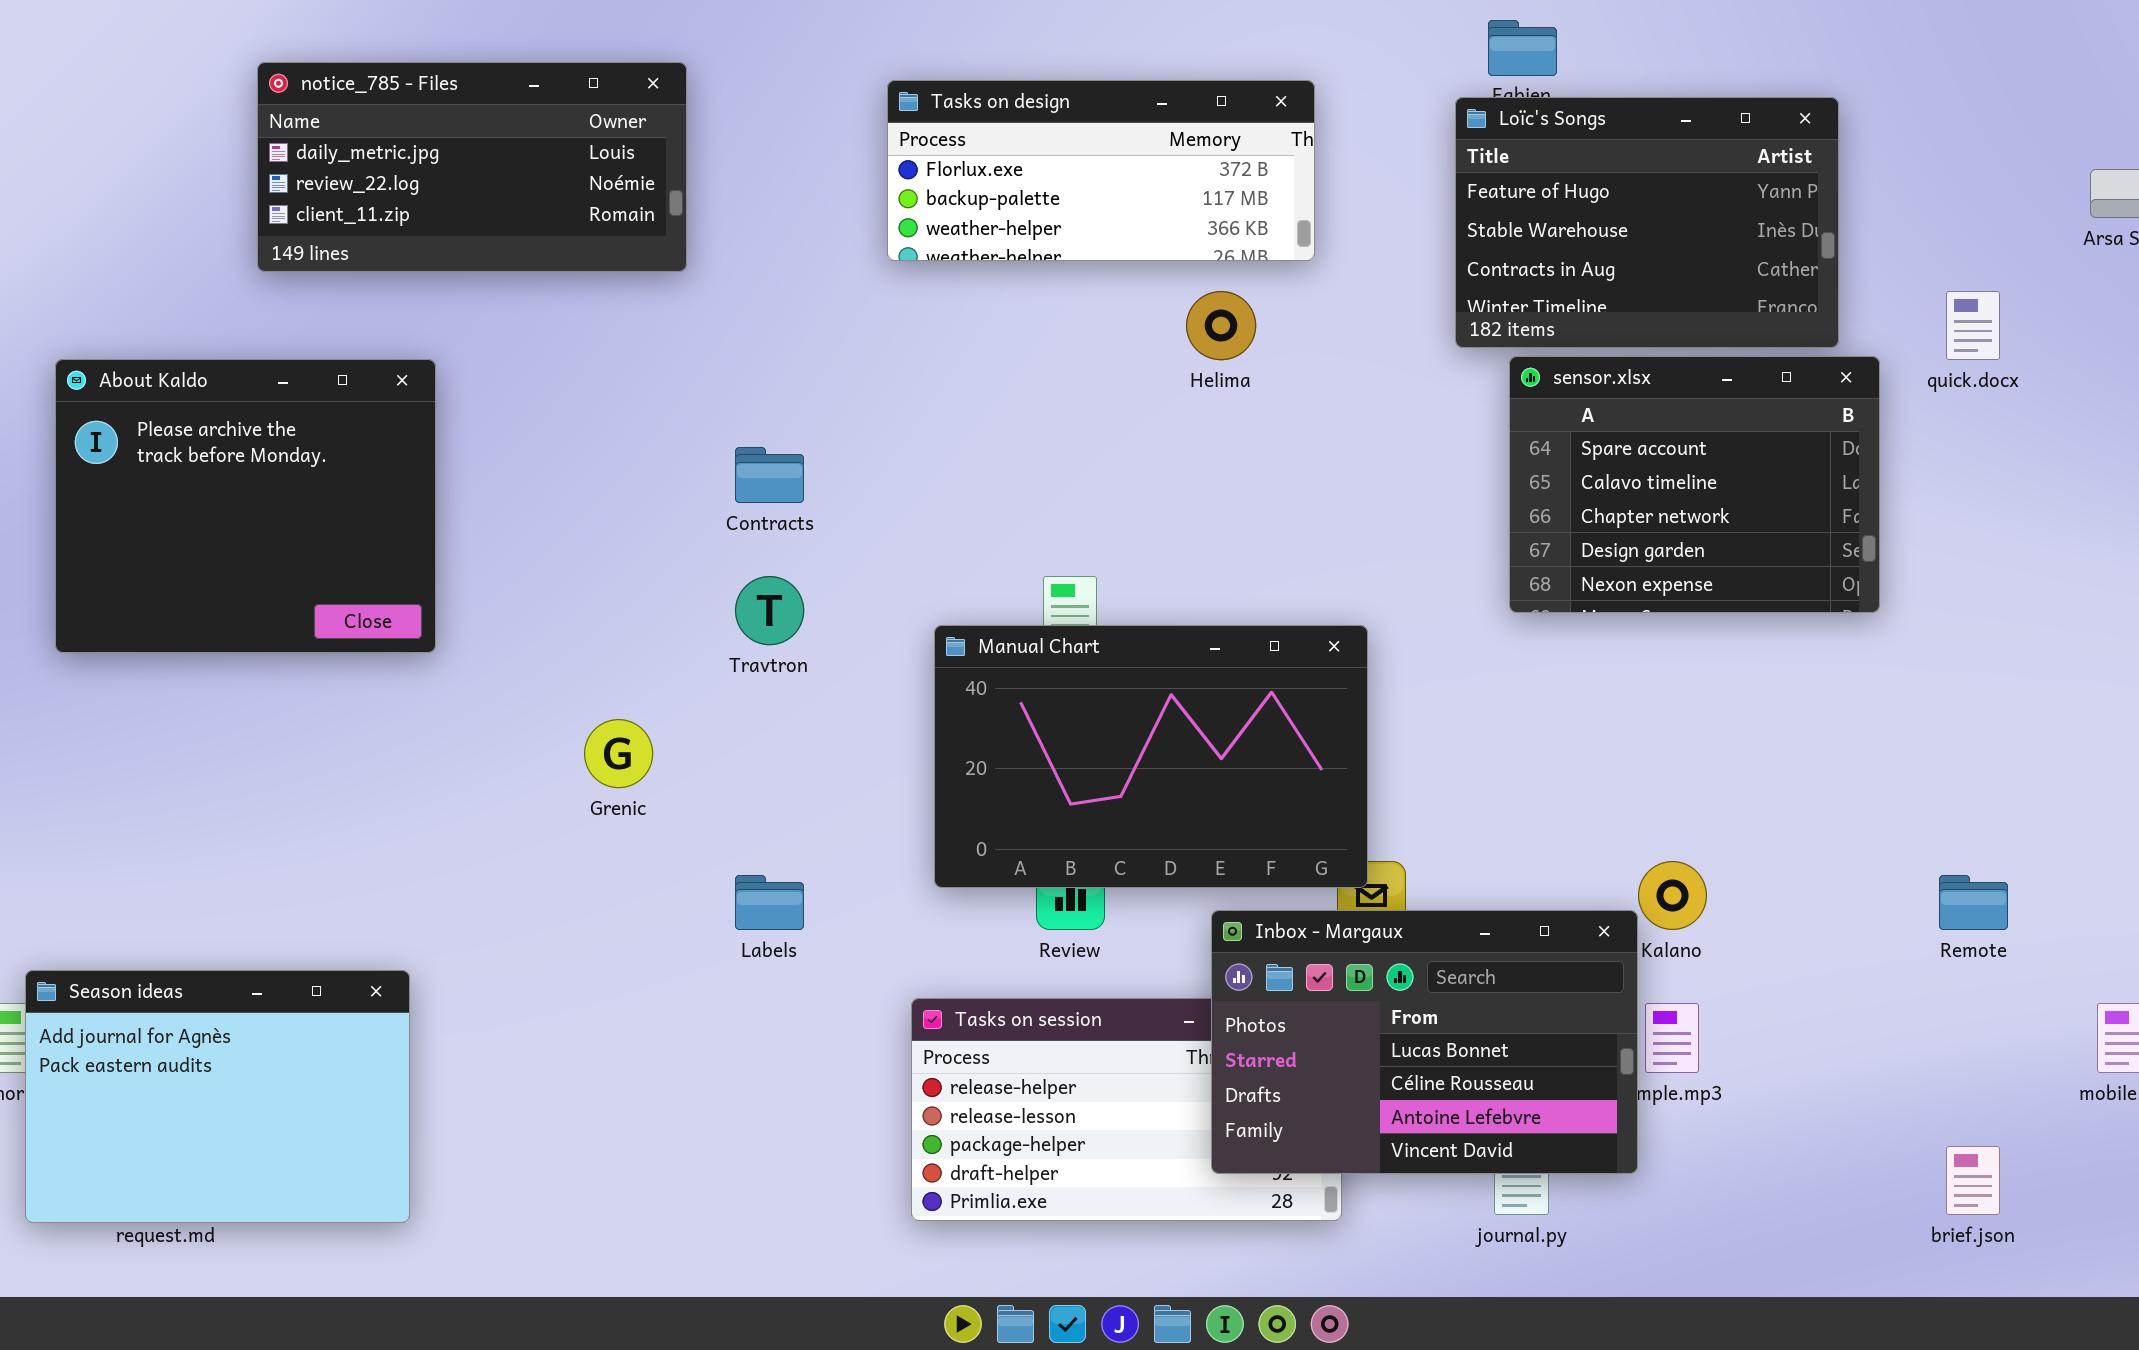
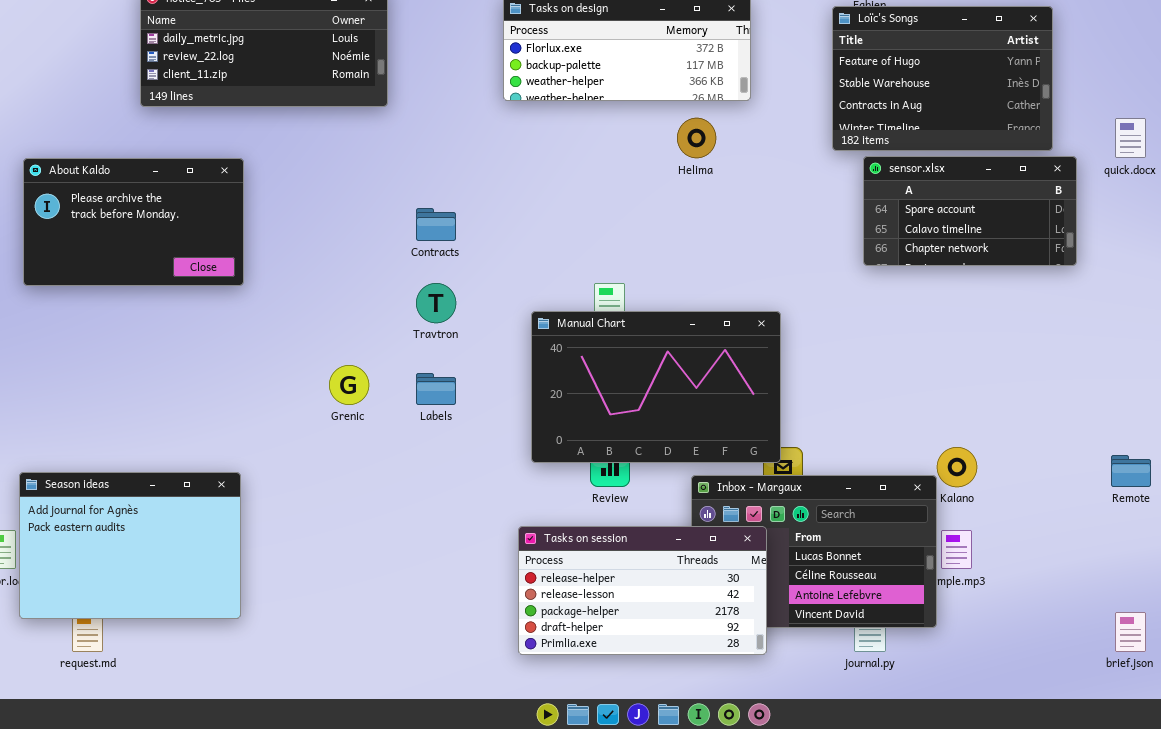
sensor.xlsx: [1509,356,1880,613] -> [863,156,1077,266], resized
About Kaldo: [55,359,436,653] -> [23,158,244,286], resized
Labels: [735,875,804,930] -> [416,373,456,405], moved
Season ideas: [25,970,410,1223] -> [19,472,241,619], moved
Tasks on session: [911,998,1342,1221] -> [518,526,767,655], raised

